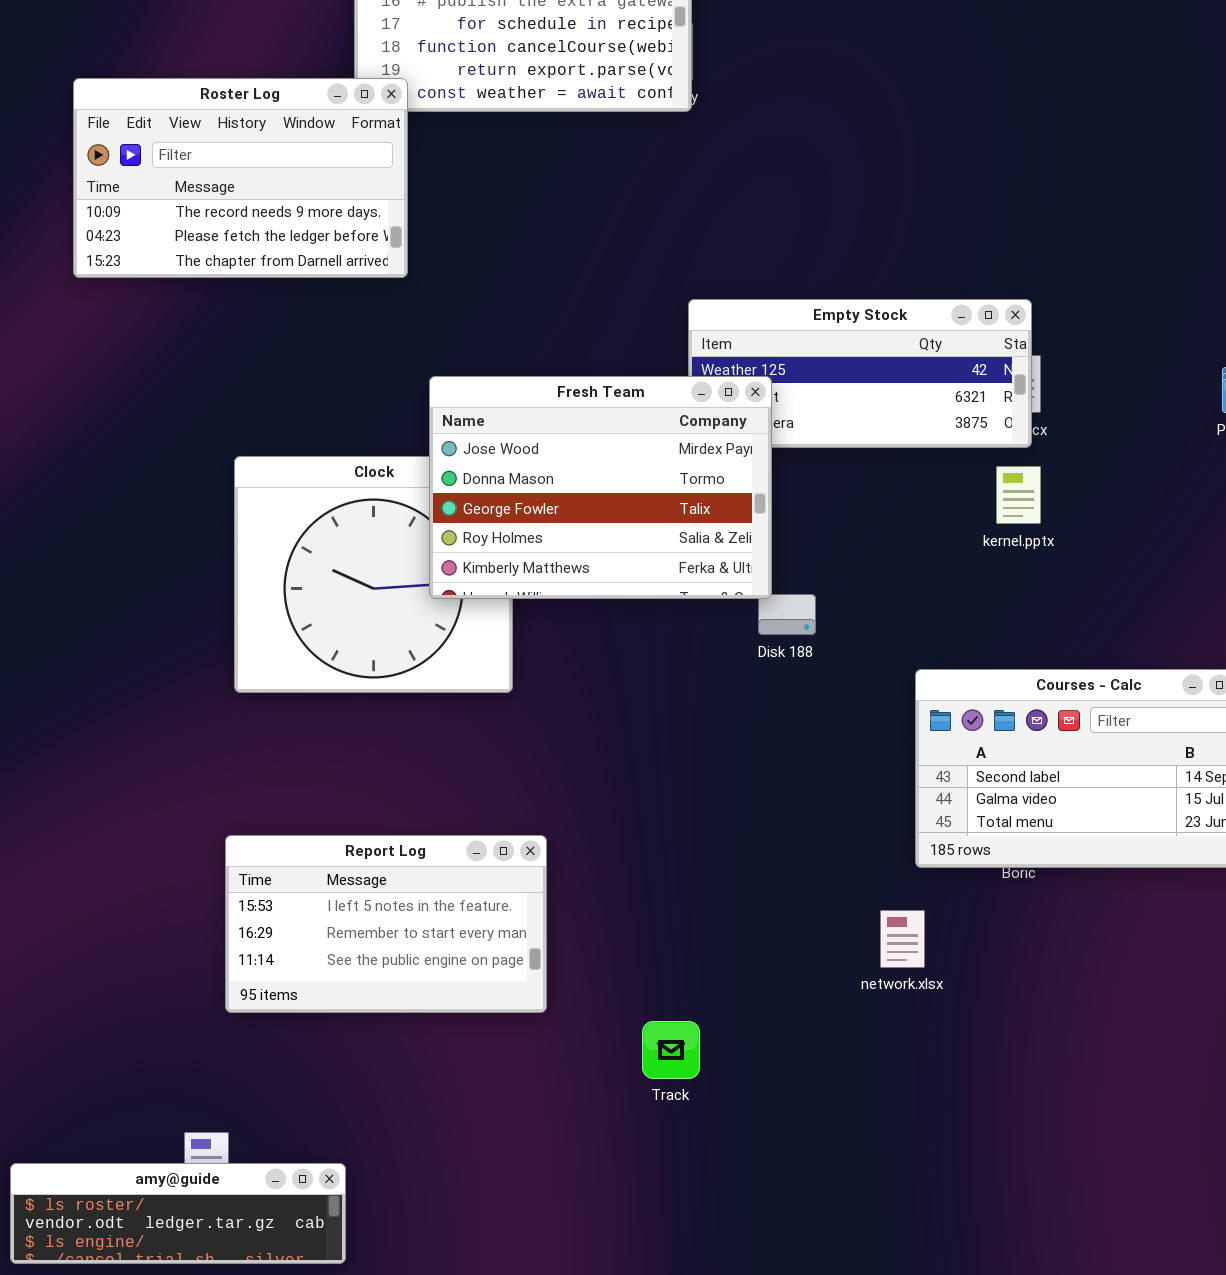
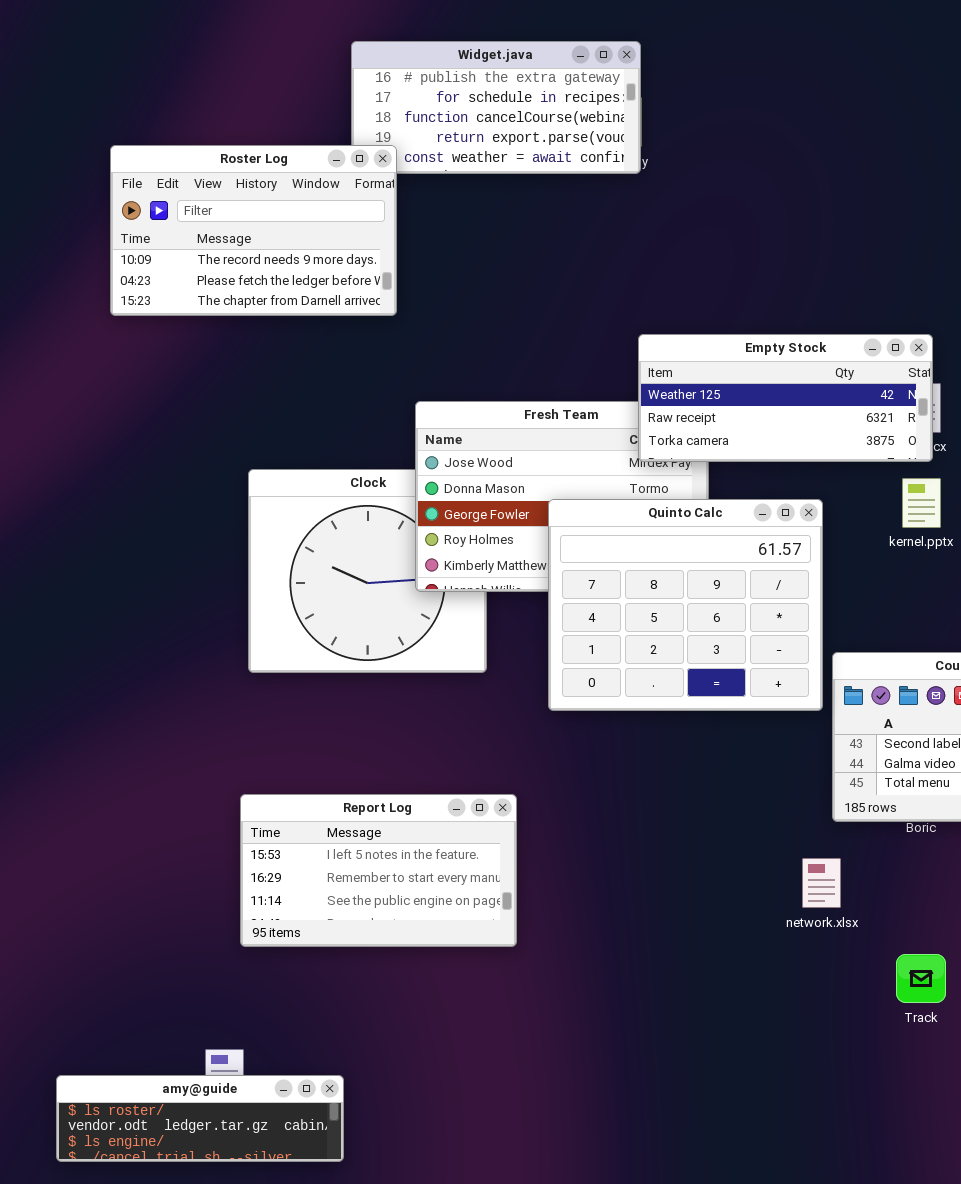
Empty Stock: [688,299,1032,448] -> [638,334,933,462], raised
Quinto Calc: none -> [548,499,823,711], opened
Track: [642,1021,700,1079] -> [896,954,946,1003], moved

